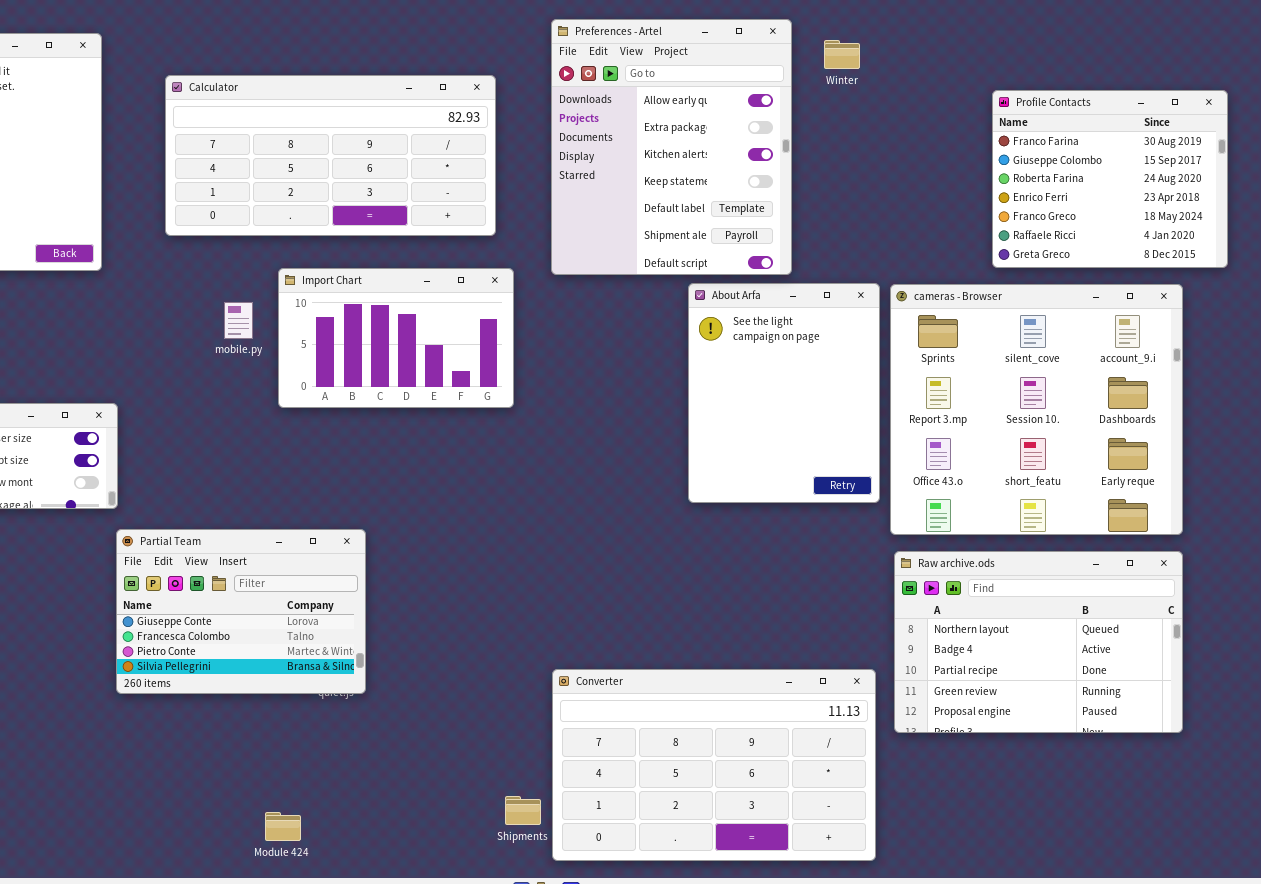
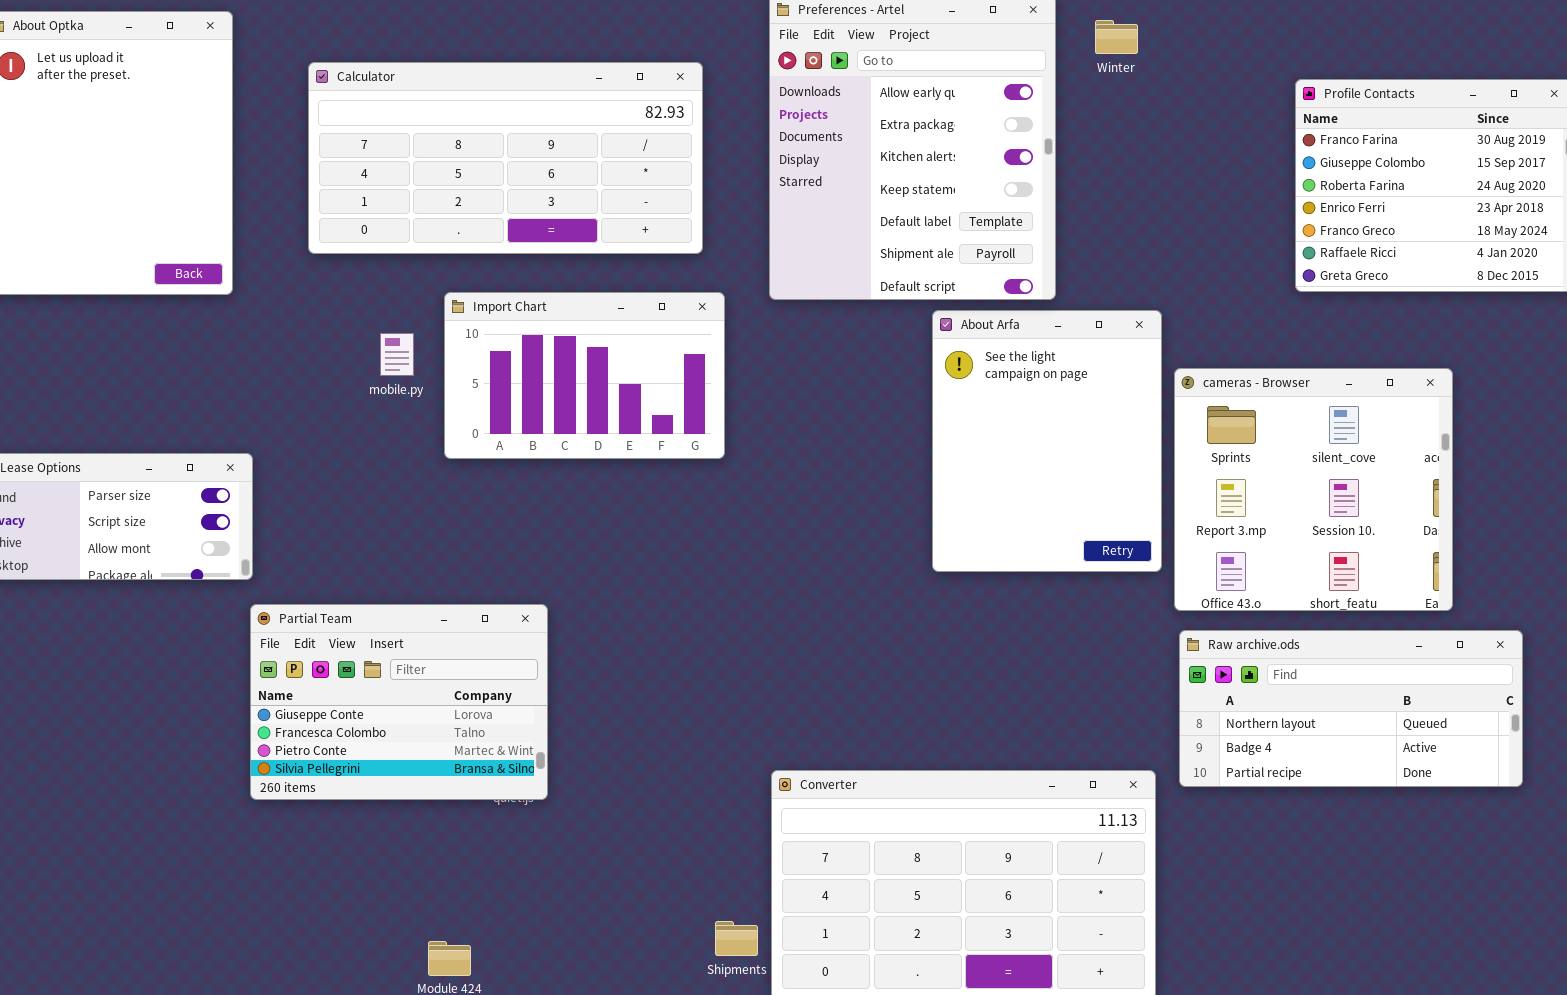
cameras - Browser: [890,284,1183,535] -> [1174,368,1453,611], resized
Raw archive.ods: [894,551,1183,733] -> [1179,630,1523,787], resized

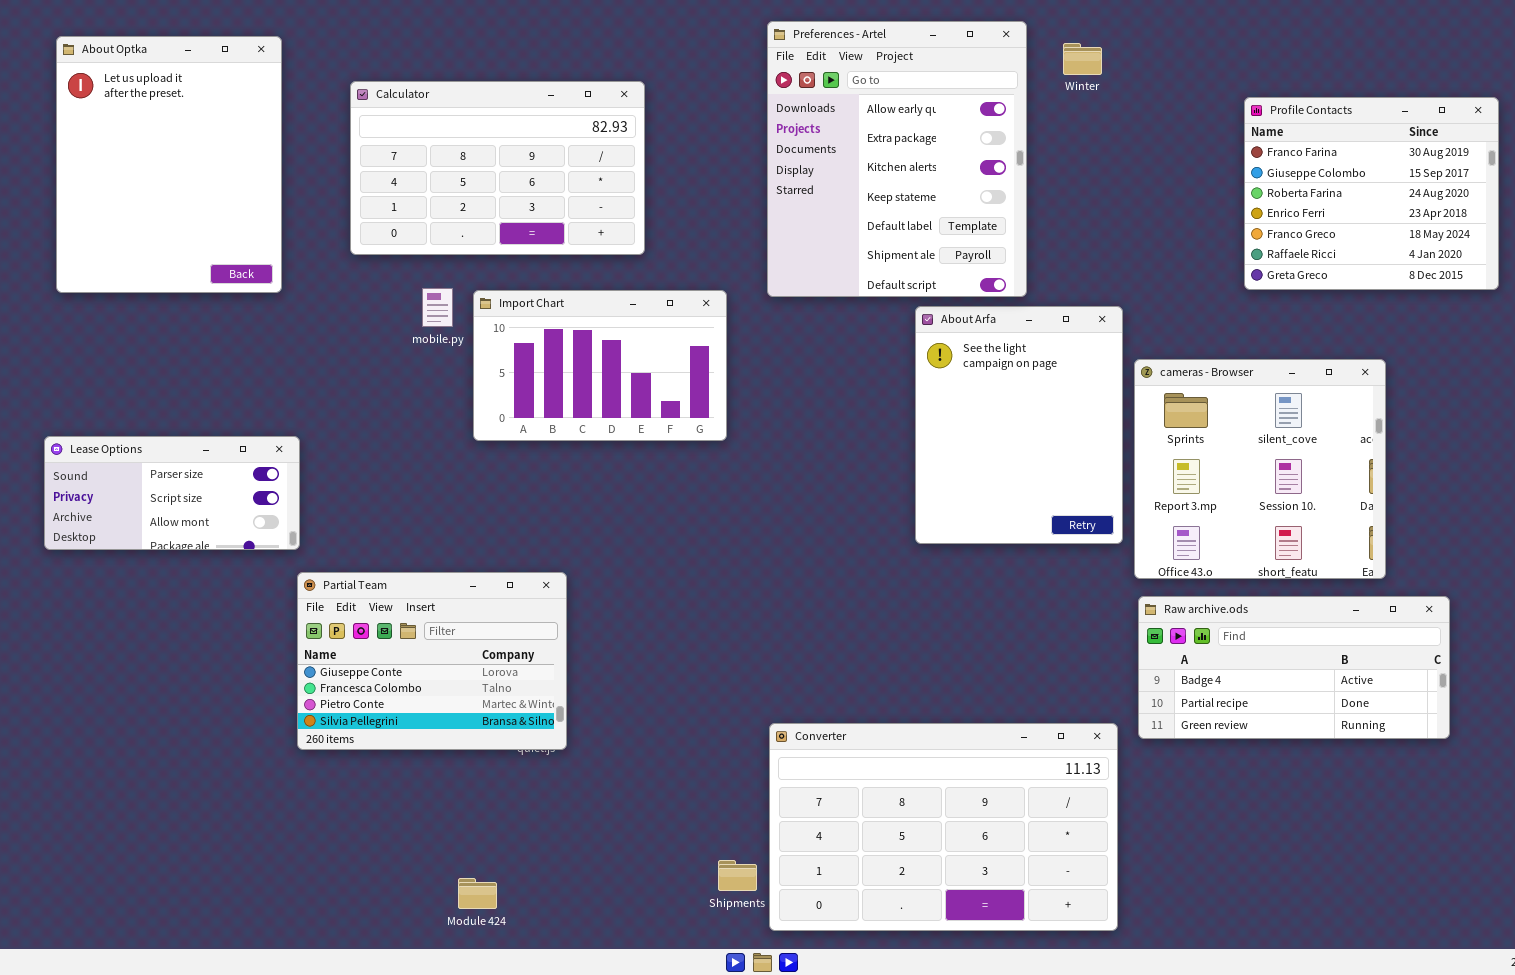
Calculator: [308,62,703,254] -> [350,81,645,255], resized
mobile.py: [380,333,414,376] -> [422,288,453,327], moved
Raw archive.ods: [1179,630,1523,787] -> [1138,596,1450,739], scrolled down 1 row

